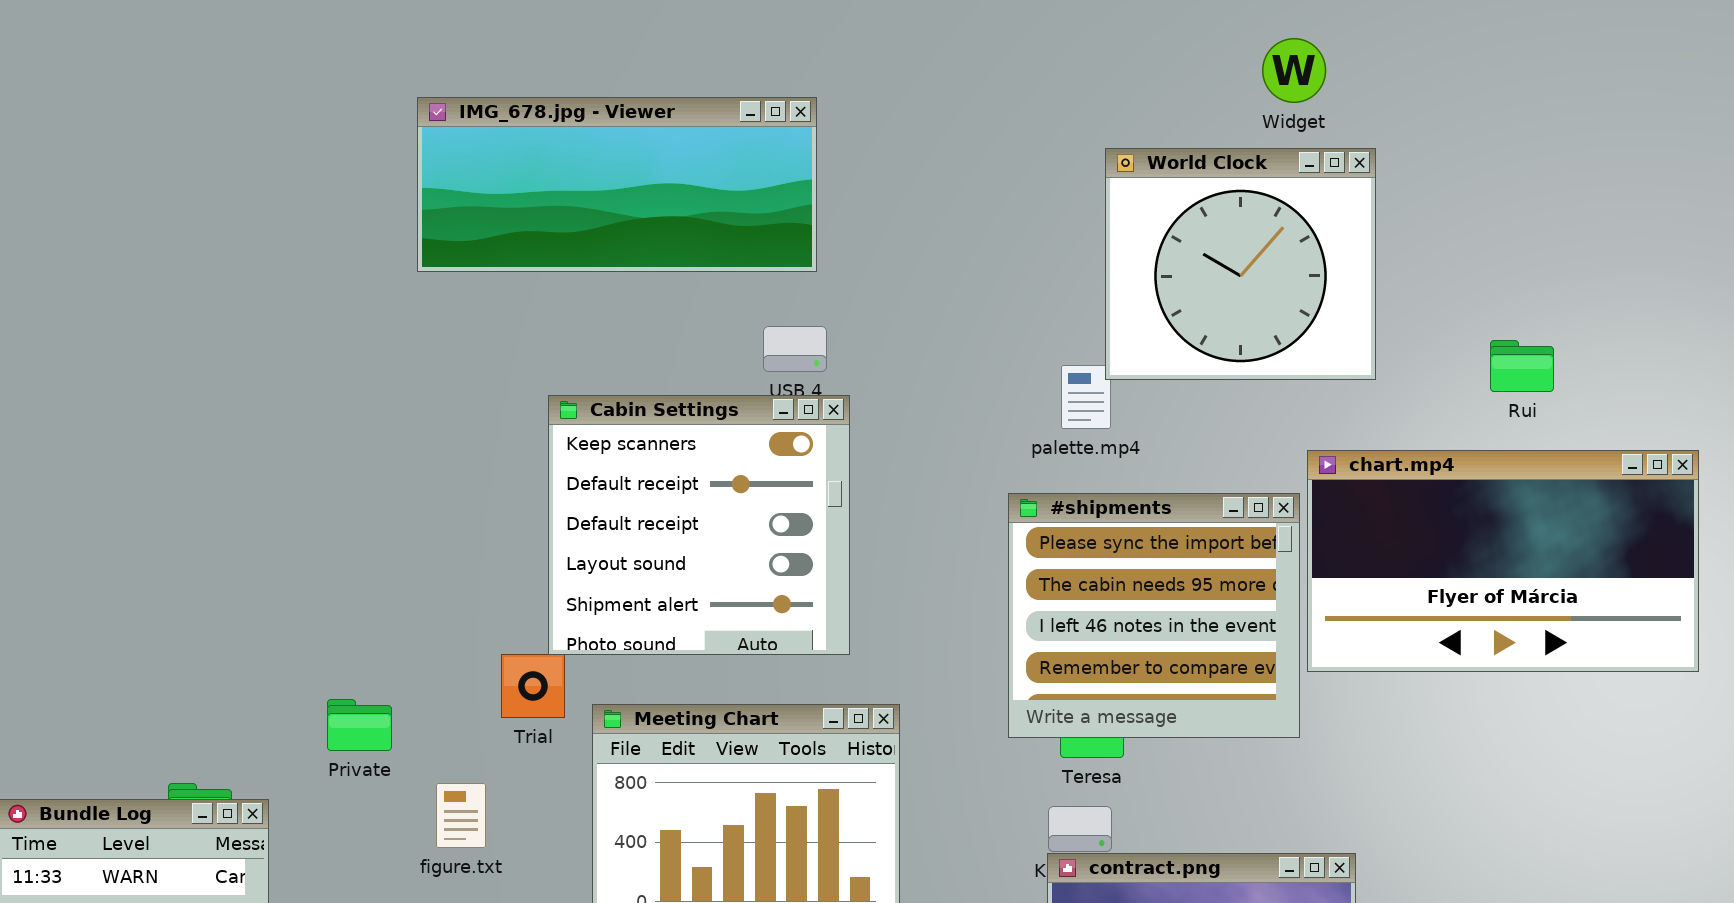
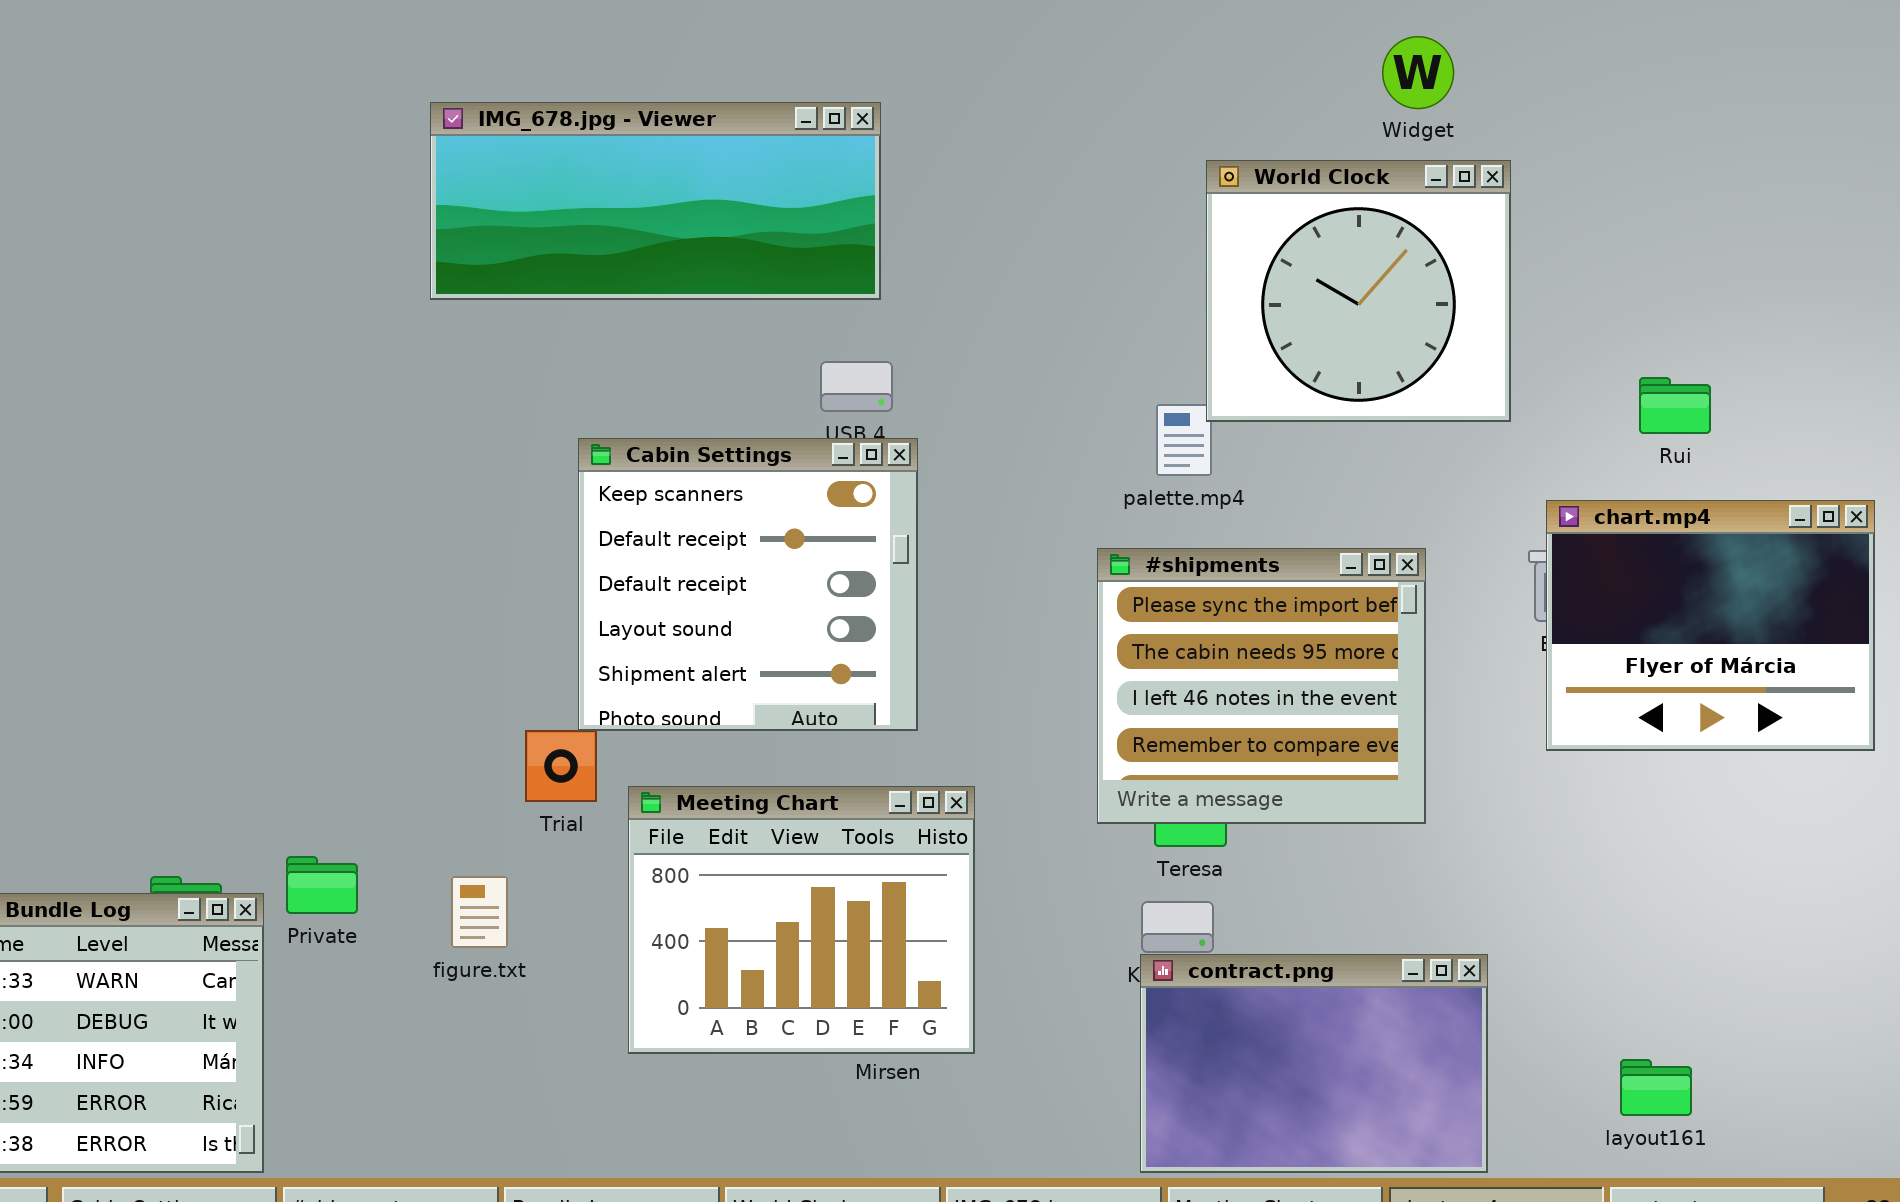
chart.mp4: [1307,450,1699,672] -> [1546,500,1875,751], resized
Private: [327,699,392,751] -> [286,856,358,914], moved

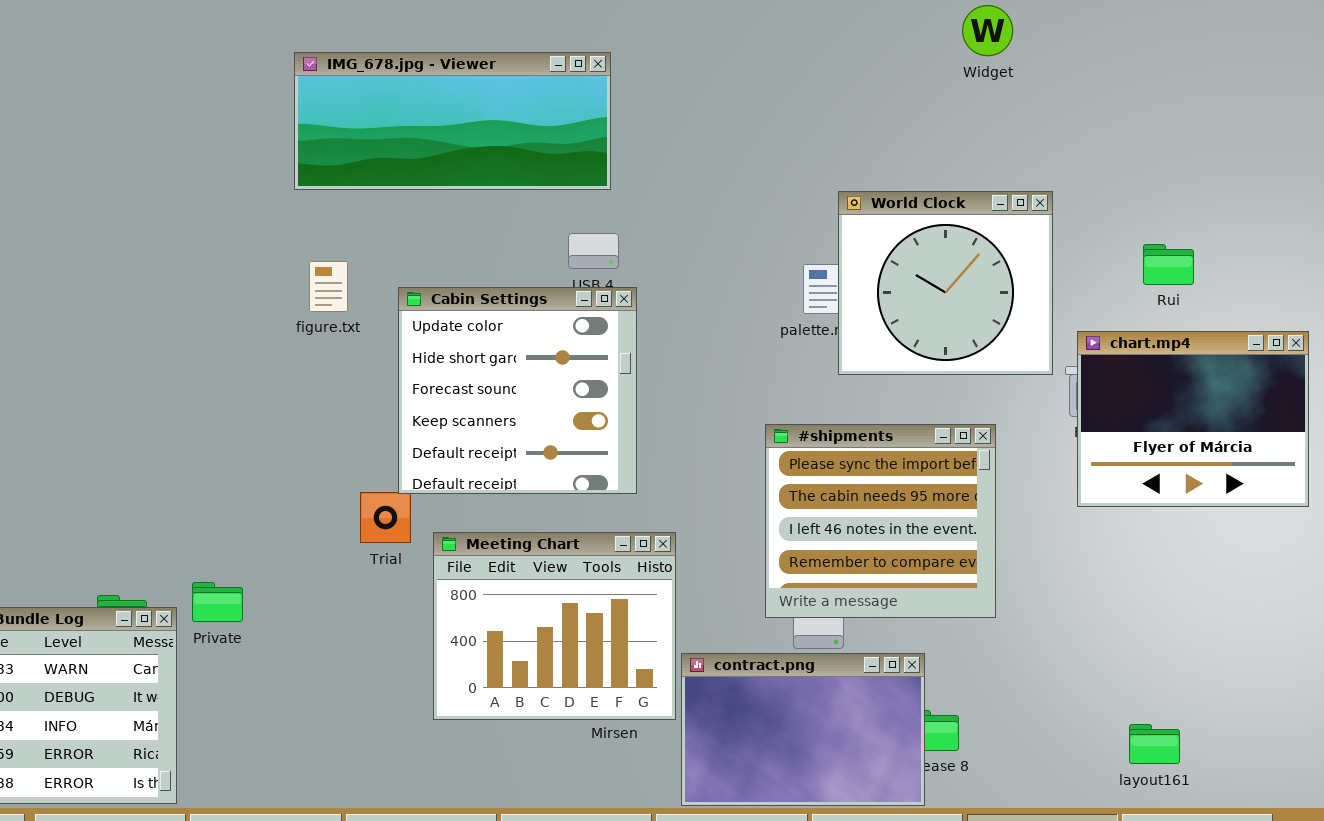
World Clock: [1206,160,1511,422] -> [838,191,1053,375], moved
Cabin Settings: [578,438,918,731] -> [398,287,637,494], scrolled up 3 rows
#shipments: [1097,548,1426,824] -> [765,424,996,618], moved
figure.txt: [451,876,508,948] -> [309,261,348,312], moved
contract.png: [1140,954,1488,1173] -> [681,653,925,806], moved

